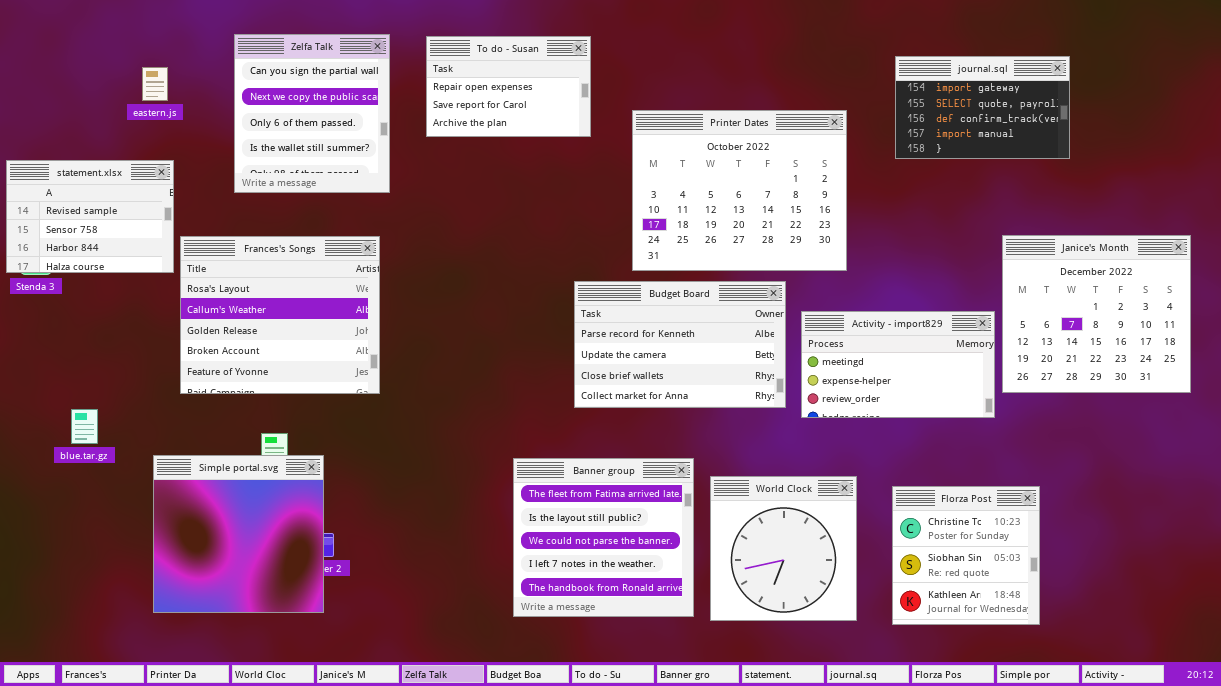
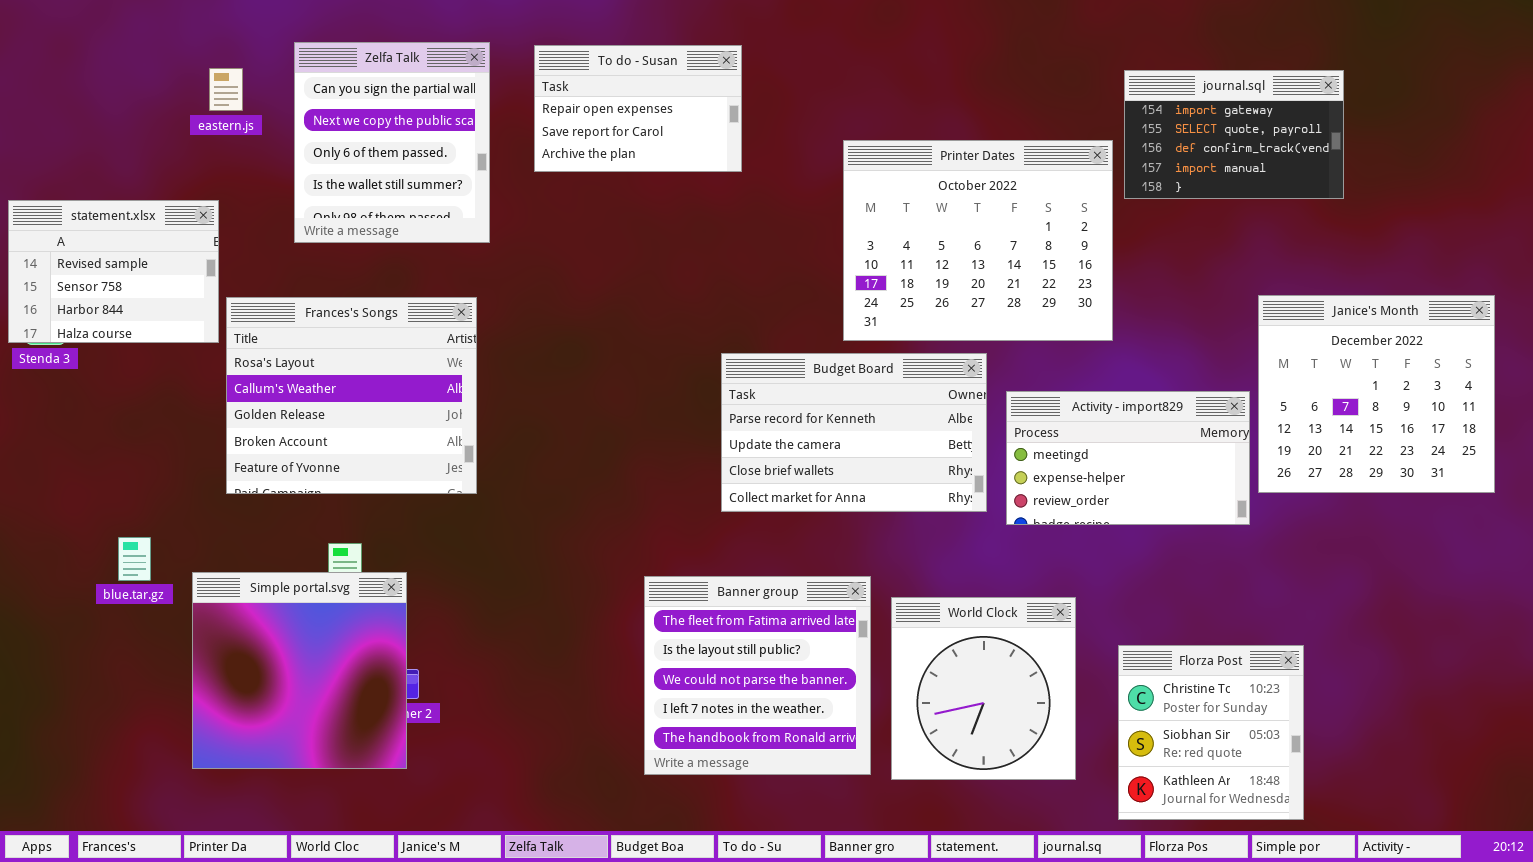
eastern.js: [142,67,168,101] -> [209,68,243,111], moved
Printer Dates: [632,110,847,271] -> [843,140,1113,341], moved
blue.tar.gz: [71,409,98,444] -> [118,537,151,581], moved
Florza Post: [892,486,1040,625] -> [1118,645,1304,820], moved

